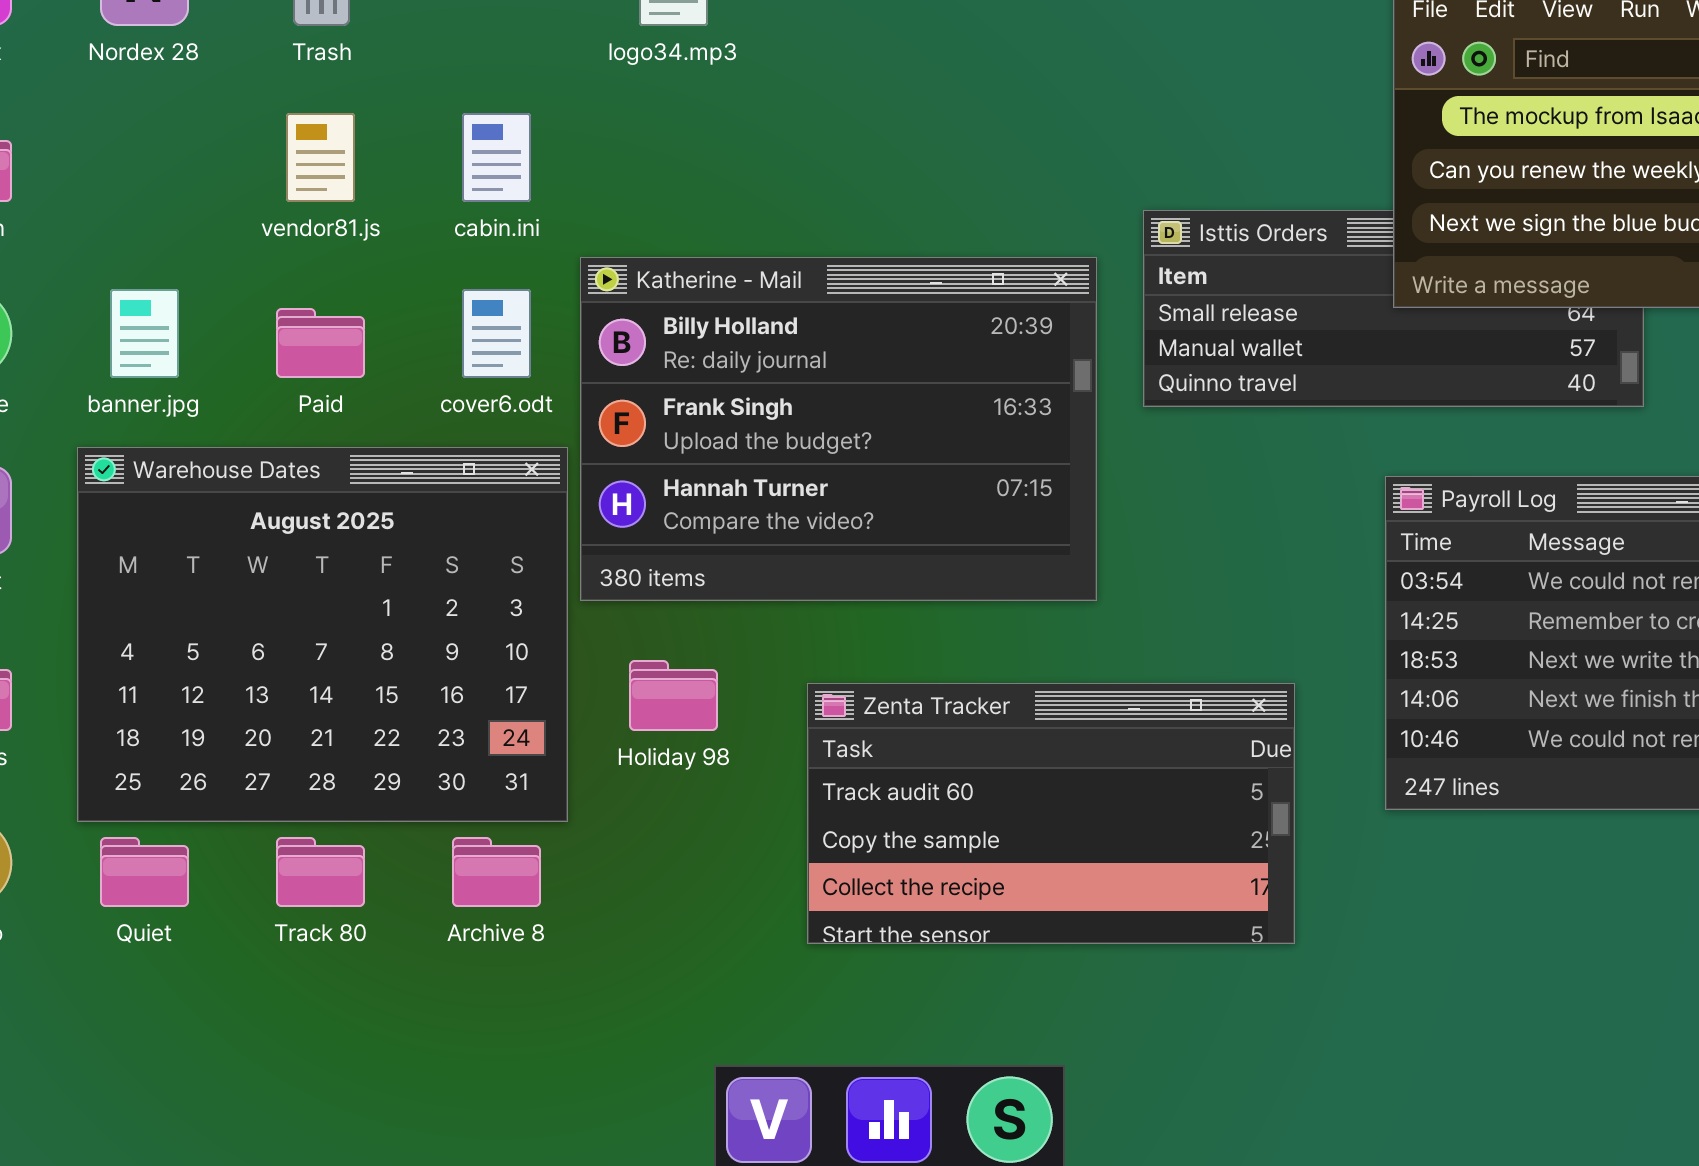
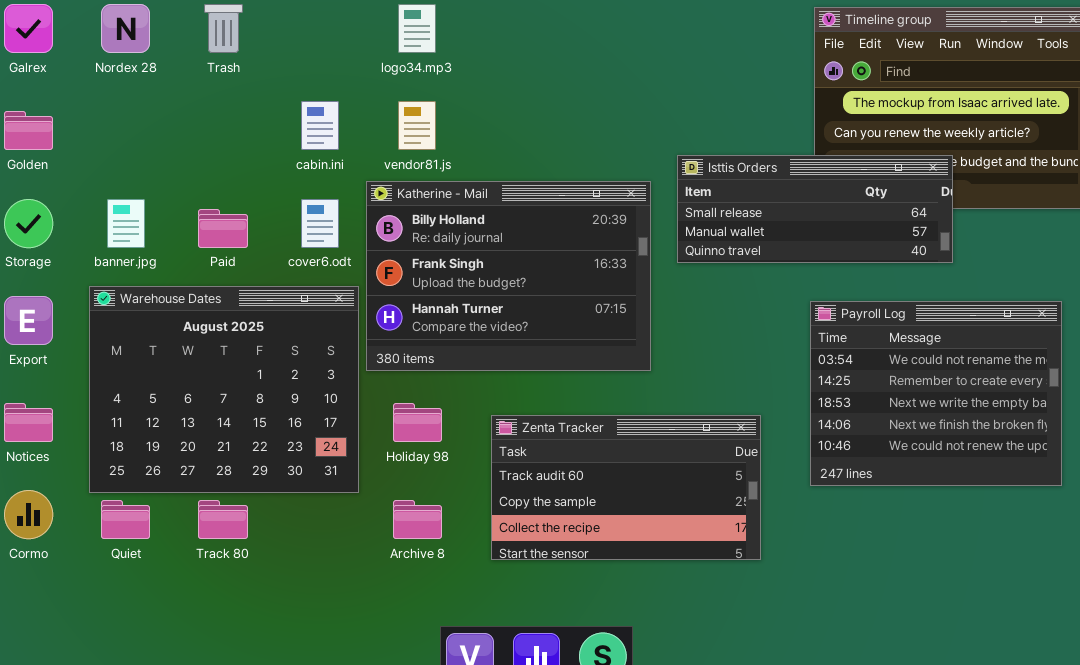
vendor81.js: [286,113,355,202] -> [398,101,436,150], moved
Isttis Orders: [1143,210,1644,407] -> [677,155,953,263], raised
Archive 8: [452,837,541,907] -> [393,500,442,539], moved

